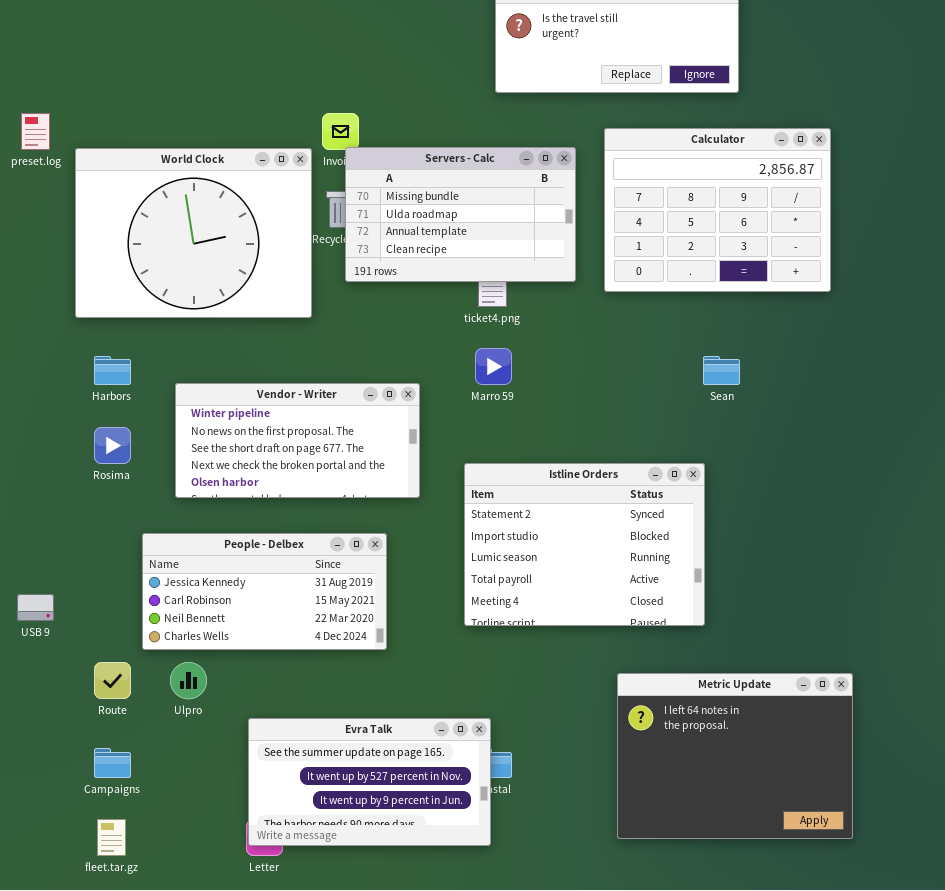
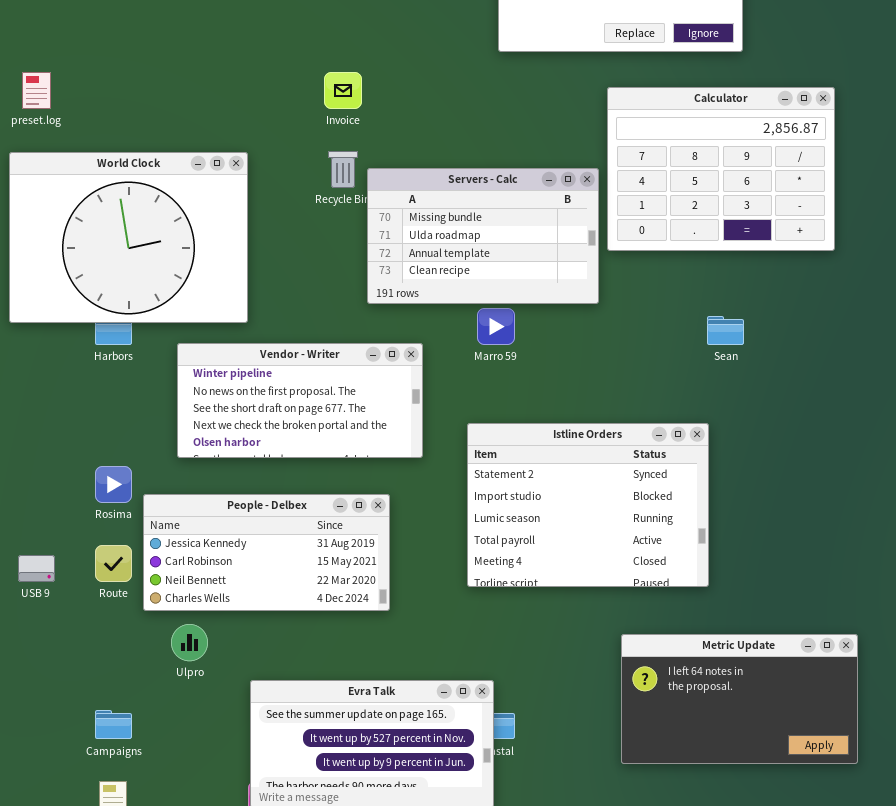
Servers - Calc: [345,147,576,282] -> [367,168,599,304], moved
World Clock: [75,148,312,318] -> [9,152,248,323], moved
Rosima: [94,427,131,464] -> [95,466,132,503], moved
Route: [94,662,131,699] -> [95,545,132,582], moved
Metric Update: [617,673,853,839] -> [621,634,858,764], resized

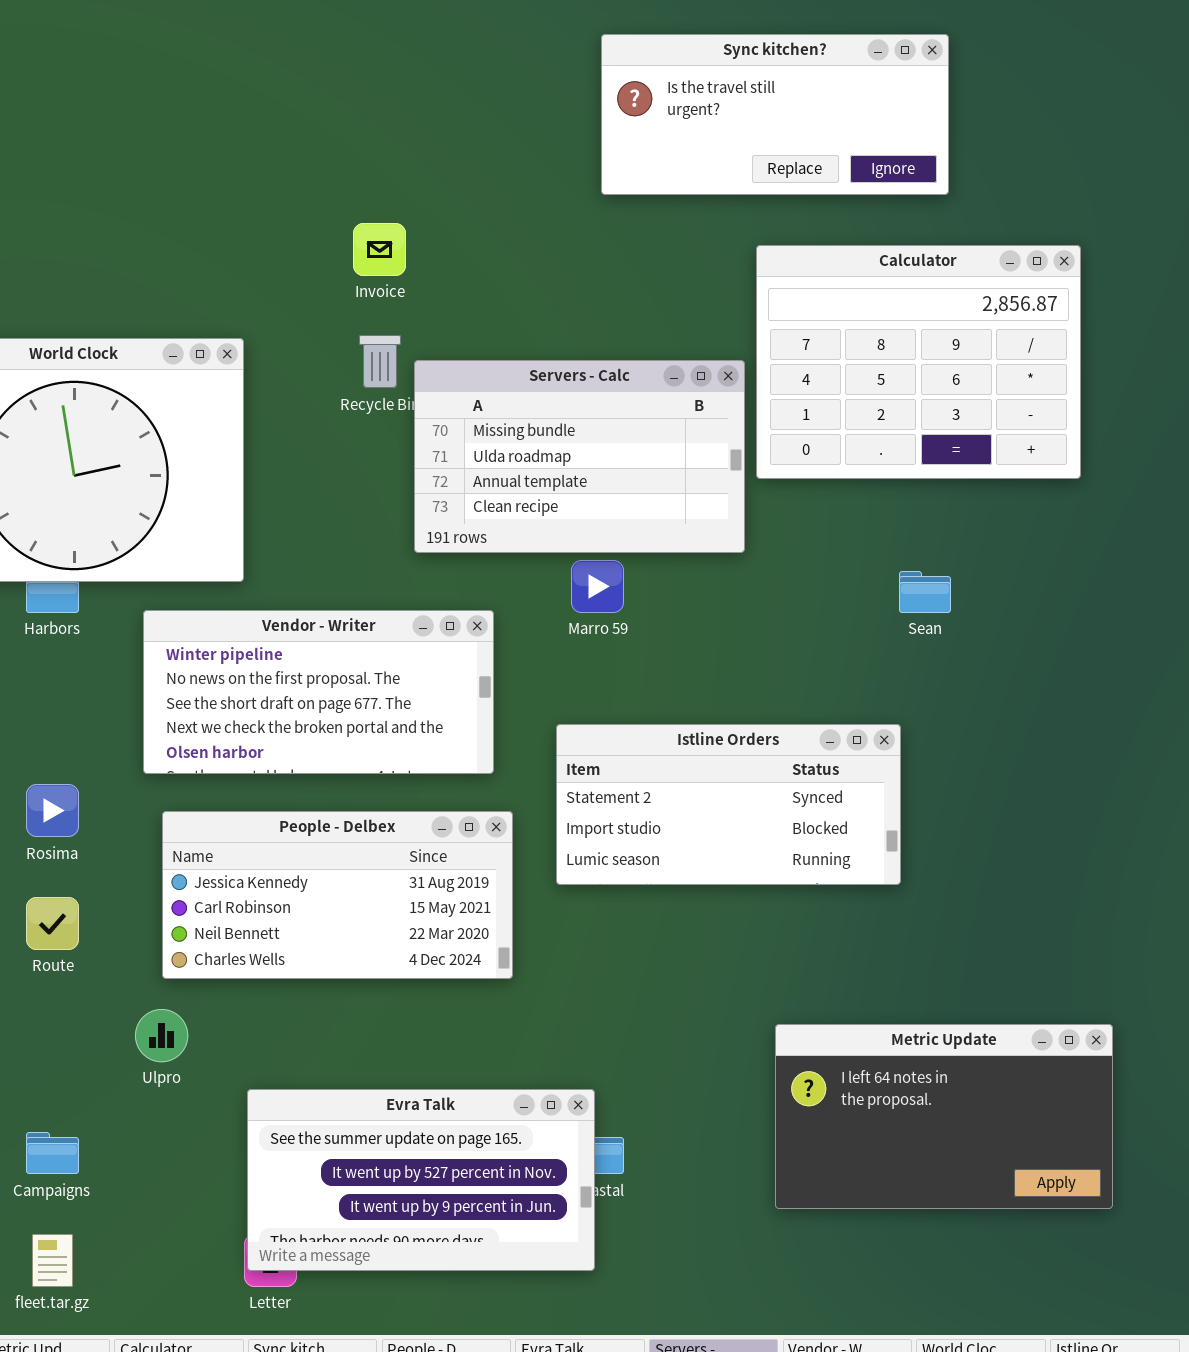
Istline Orders: [467,423,709,587] -> [556,724,901,885], resized
People - Delbex: [143,494,390,611] -> [162,811,513,979], moved

